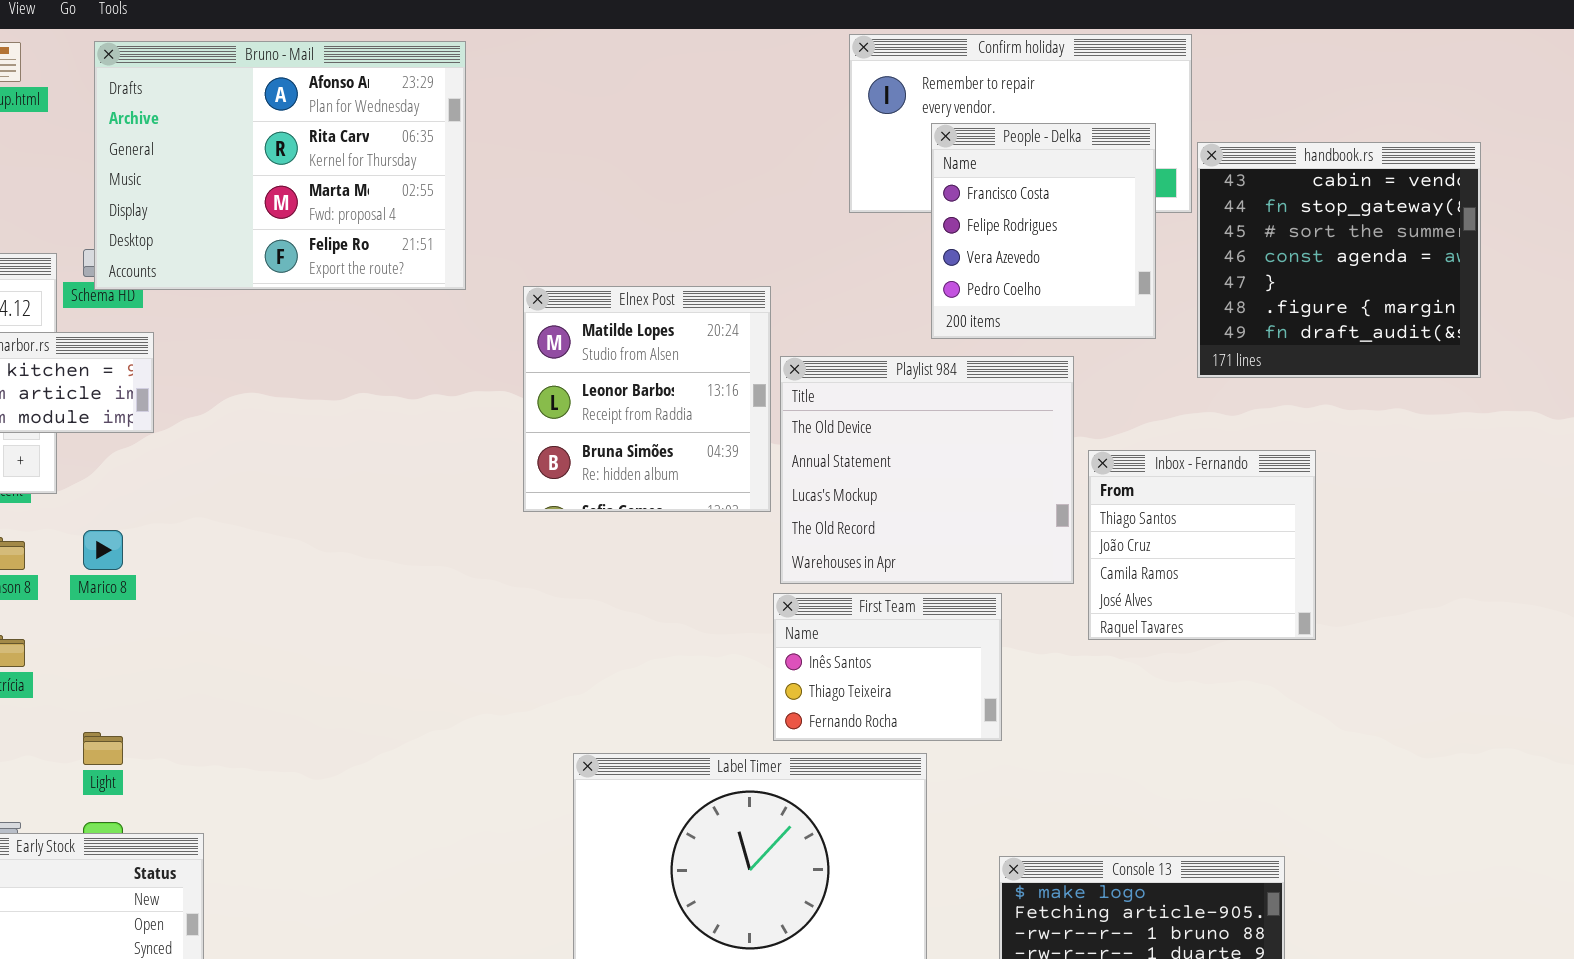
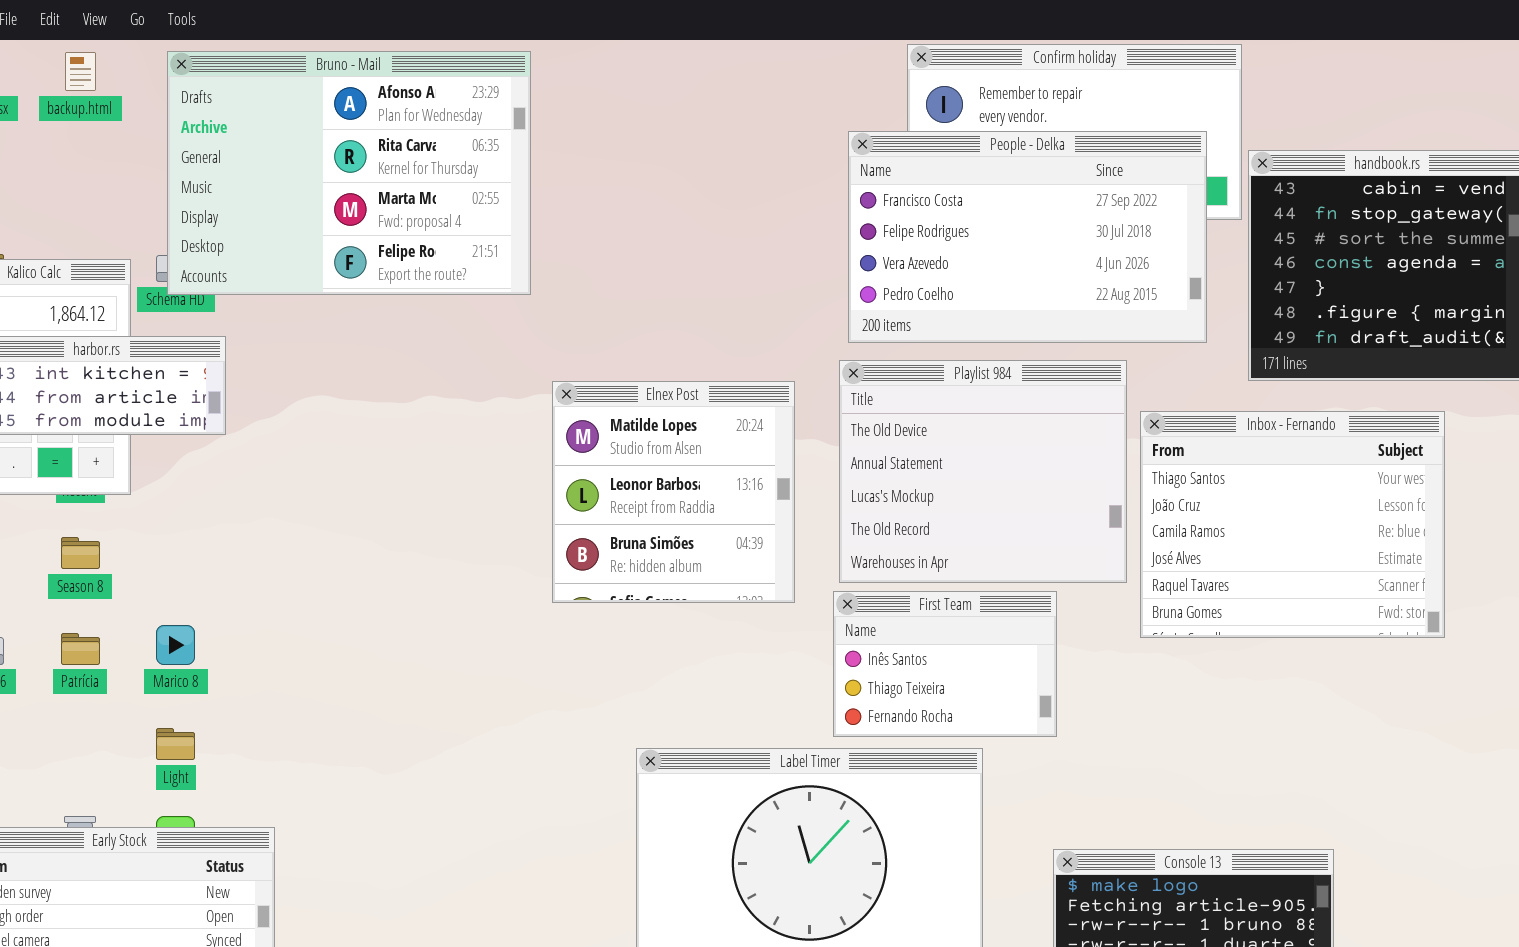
People - Delka: [931,123,1156,339] -> [848,131,1207,343], resized
Elnex Post: [523,286,771,512] -> [552,381,795,603], moved
Inbox - Fernando: [1088,450,1316,640] -> [1140,411,1445,638], resized
Marico 8: [83,530,123,570] -> [156,625,195,665], moved

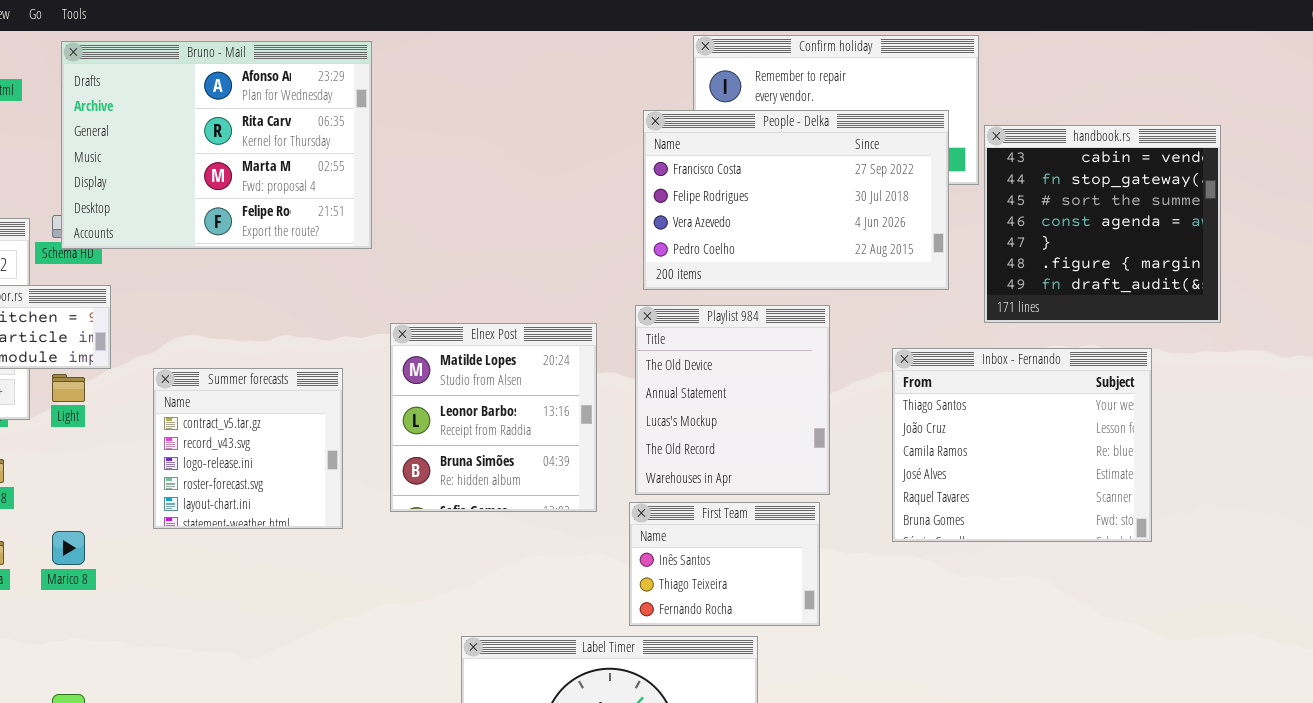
Playlist 984: [839,360,1127,583] -> [635,305,830,495], resized
Summer forecasts: none -> [153,368,343,529], opened
Light: [156,728,195,760] -> [52,374,85,402], moved

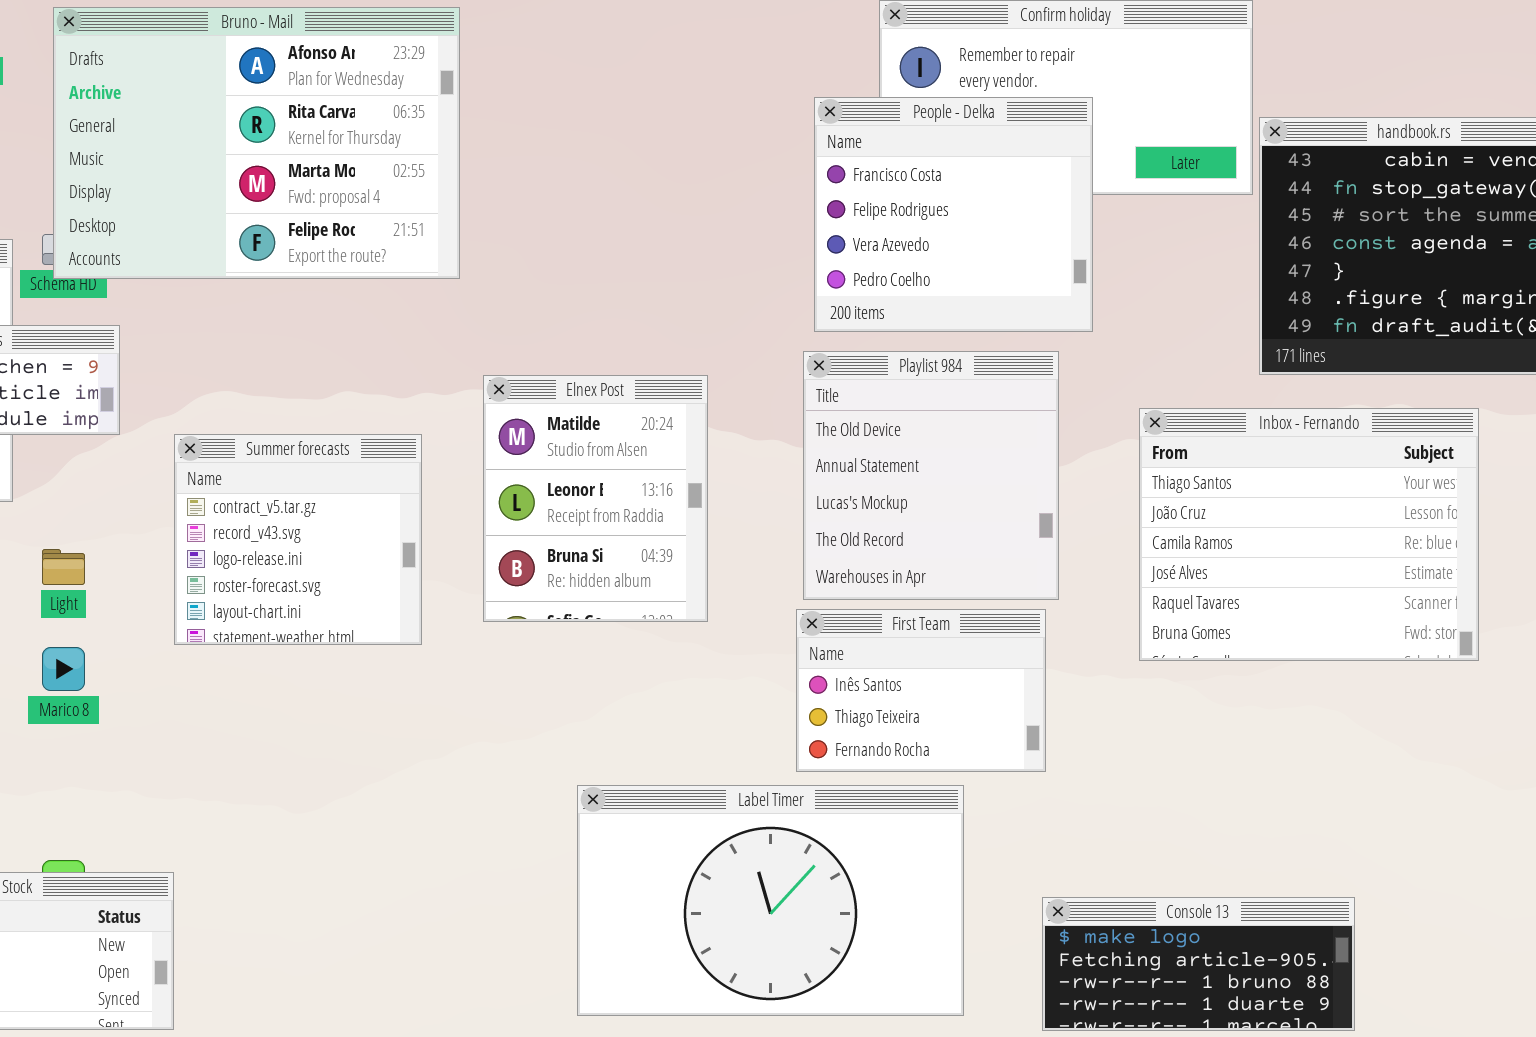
People - Delka: [643,110,949,290] -> [814,97,1093,332], resized
Elnex Post: [390,323,597,512] -> [483,375,708,622], resized
Light: [52,374,85,402] -> [42,549,85,585], moved

